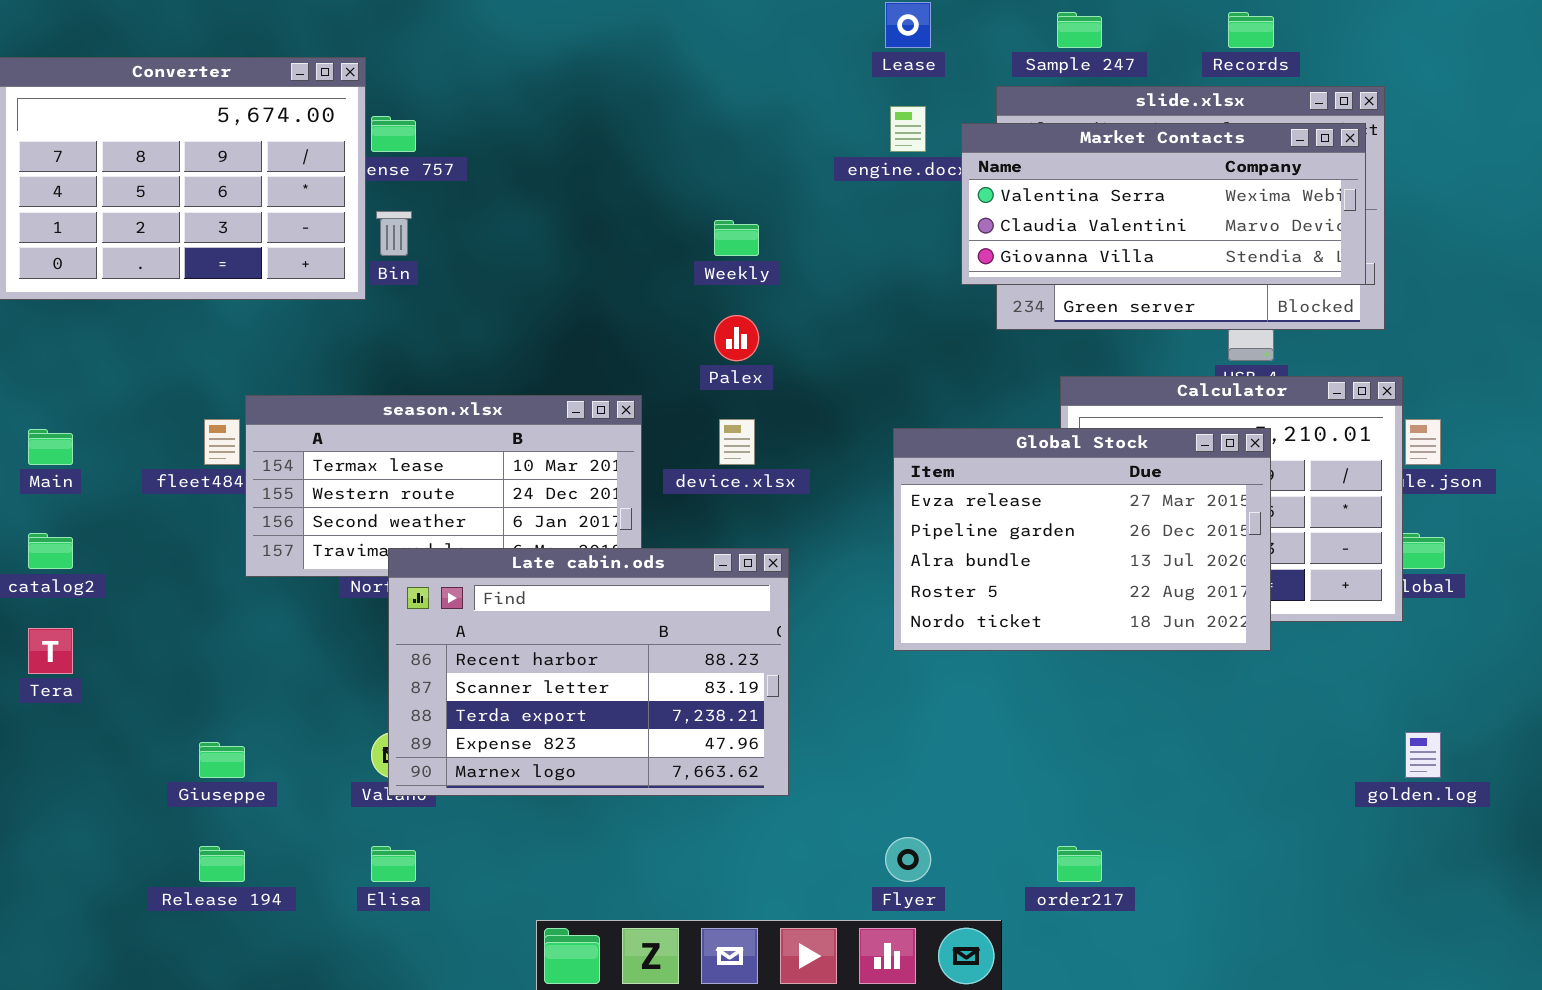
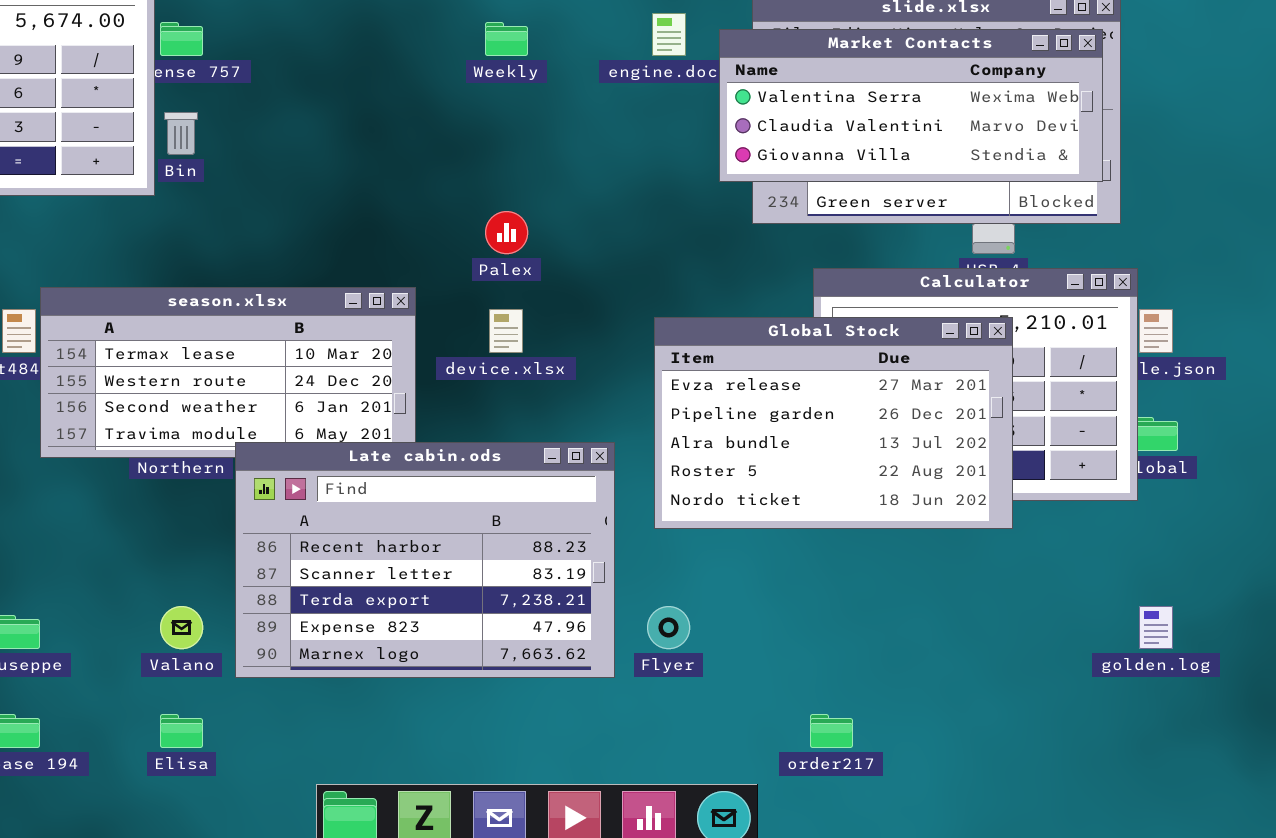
Weekly: [714,220,759,256] -> [485,22,528,56], moved
Late cabin.ods: [388,548,789,796] -> [235,442,615,678], moved
Flyer: [885,837,931,882] -> [647,606,690,649], moved

